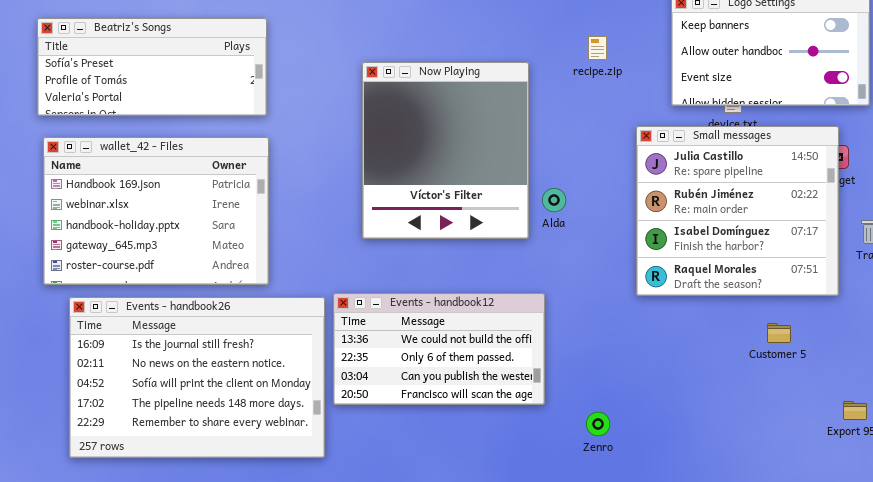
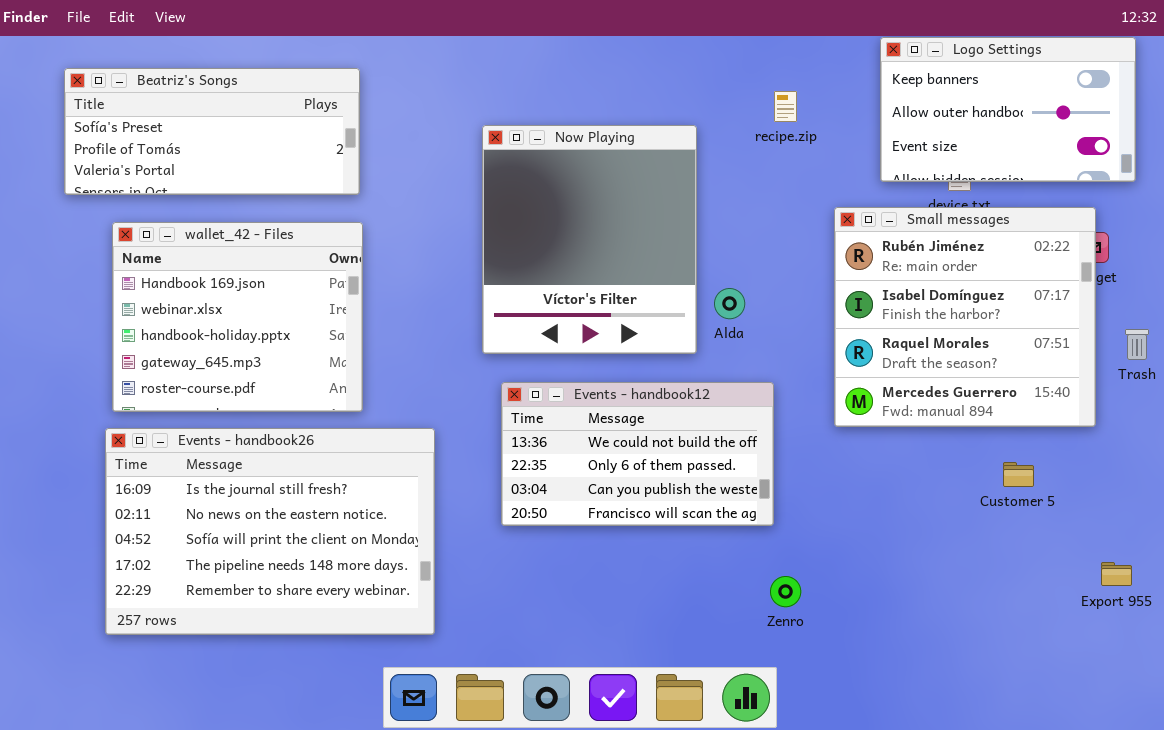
Small messages: [636,126,839,296] -> [834,207,1096,427], scrolled down 1 row
wallet_42 - Files: [43,137,269,285] -> [112,222,363,412], resized
Events - handbook12: [333,293,545,405] -> [501,382,774,526], moved

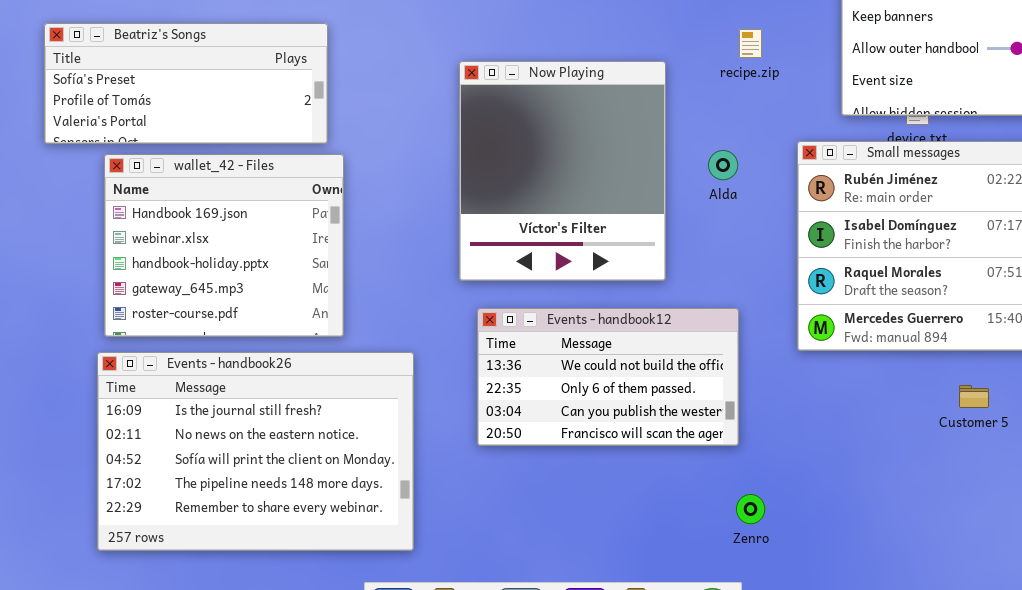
Beatriz's Songs: [64,68,360,195] -> [44,23,328,144], moved
Alda: [714,288,745,319] -> [708,150,738,180], moved

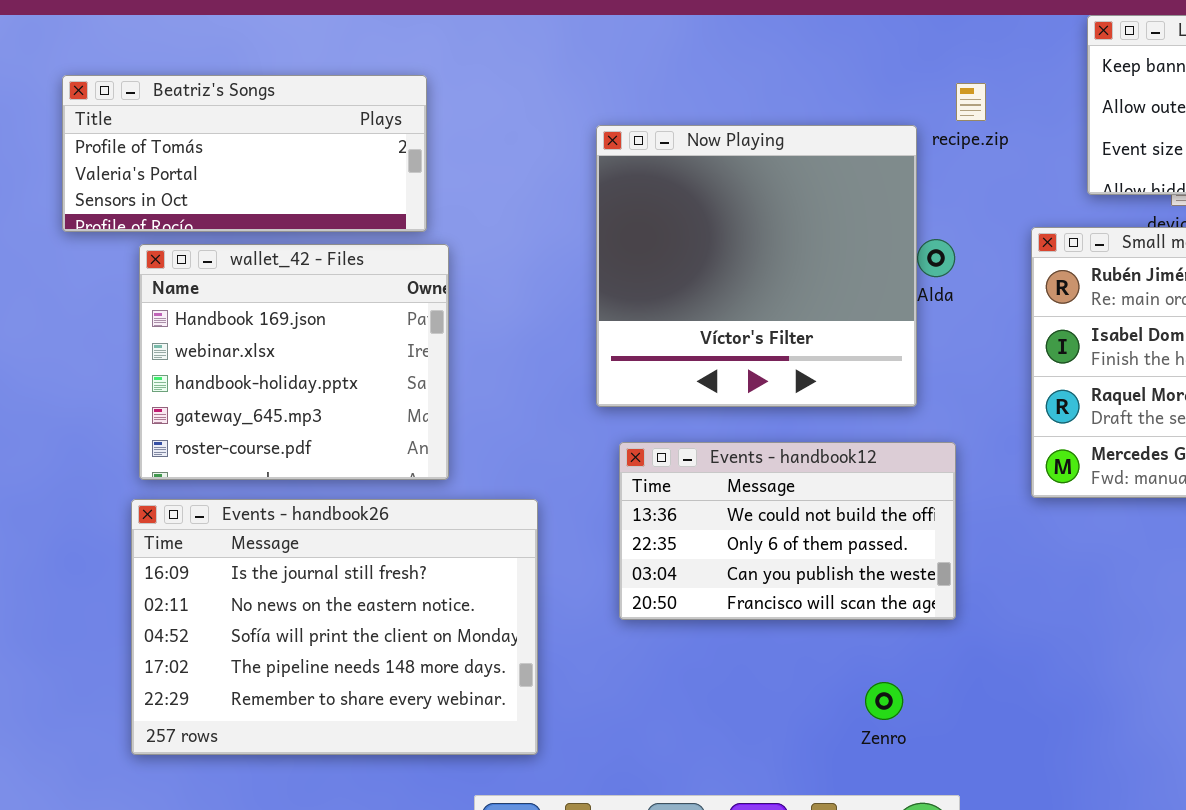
Beatriz's Songs: [44,23,328,144] -> [62,75,427,232], scrolled down 1 row
Now Playing: [459,61,666,281] -> [596,125,917,407], resized
Zenro: [736,494,765,524] -> [865,682,903,720], moved

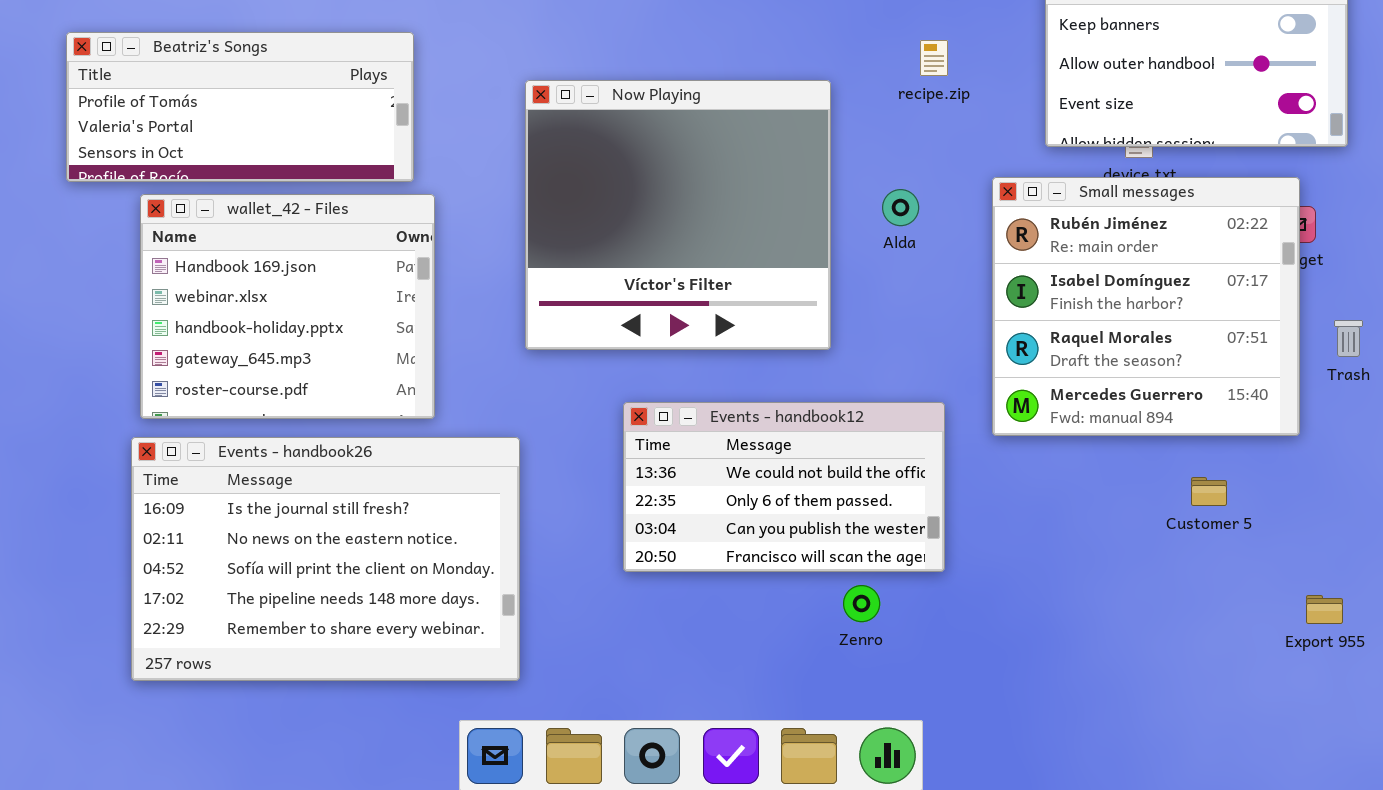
Now Playing: [596,125,917,407] -> [525,80,831,350], moved
Events - handbook12: [619,442,956,620] -> [623,402,945,572], moved
Zenro: [865,682,903,720] -> [843,585,880,622], moved

